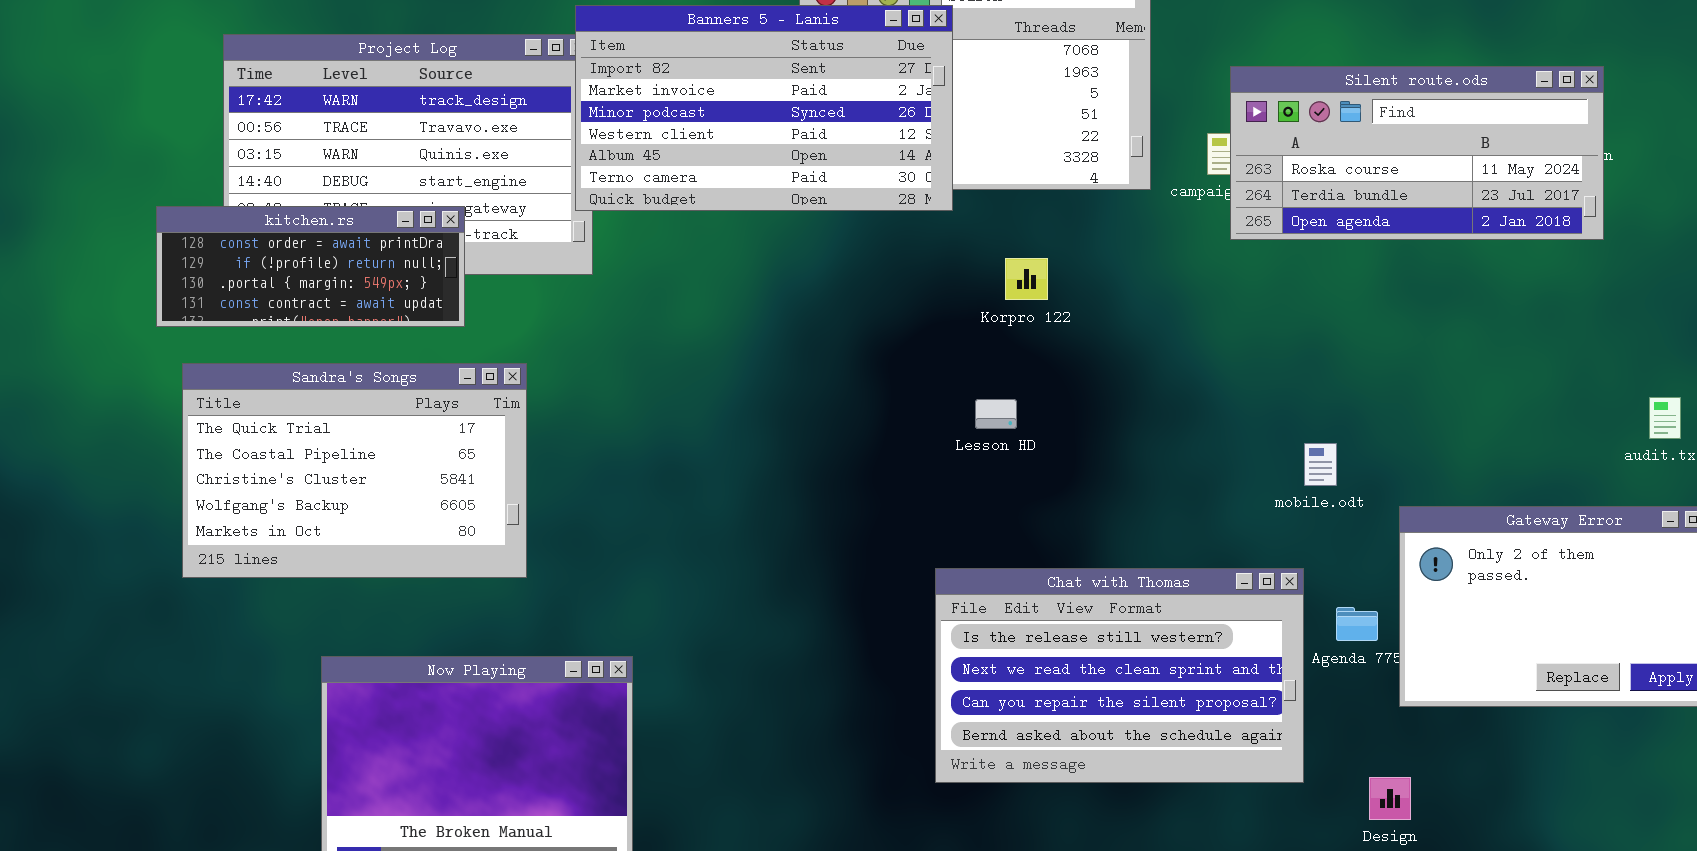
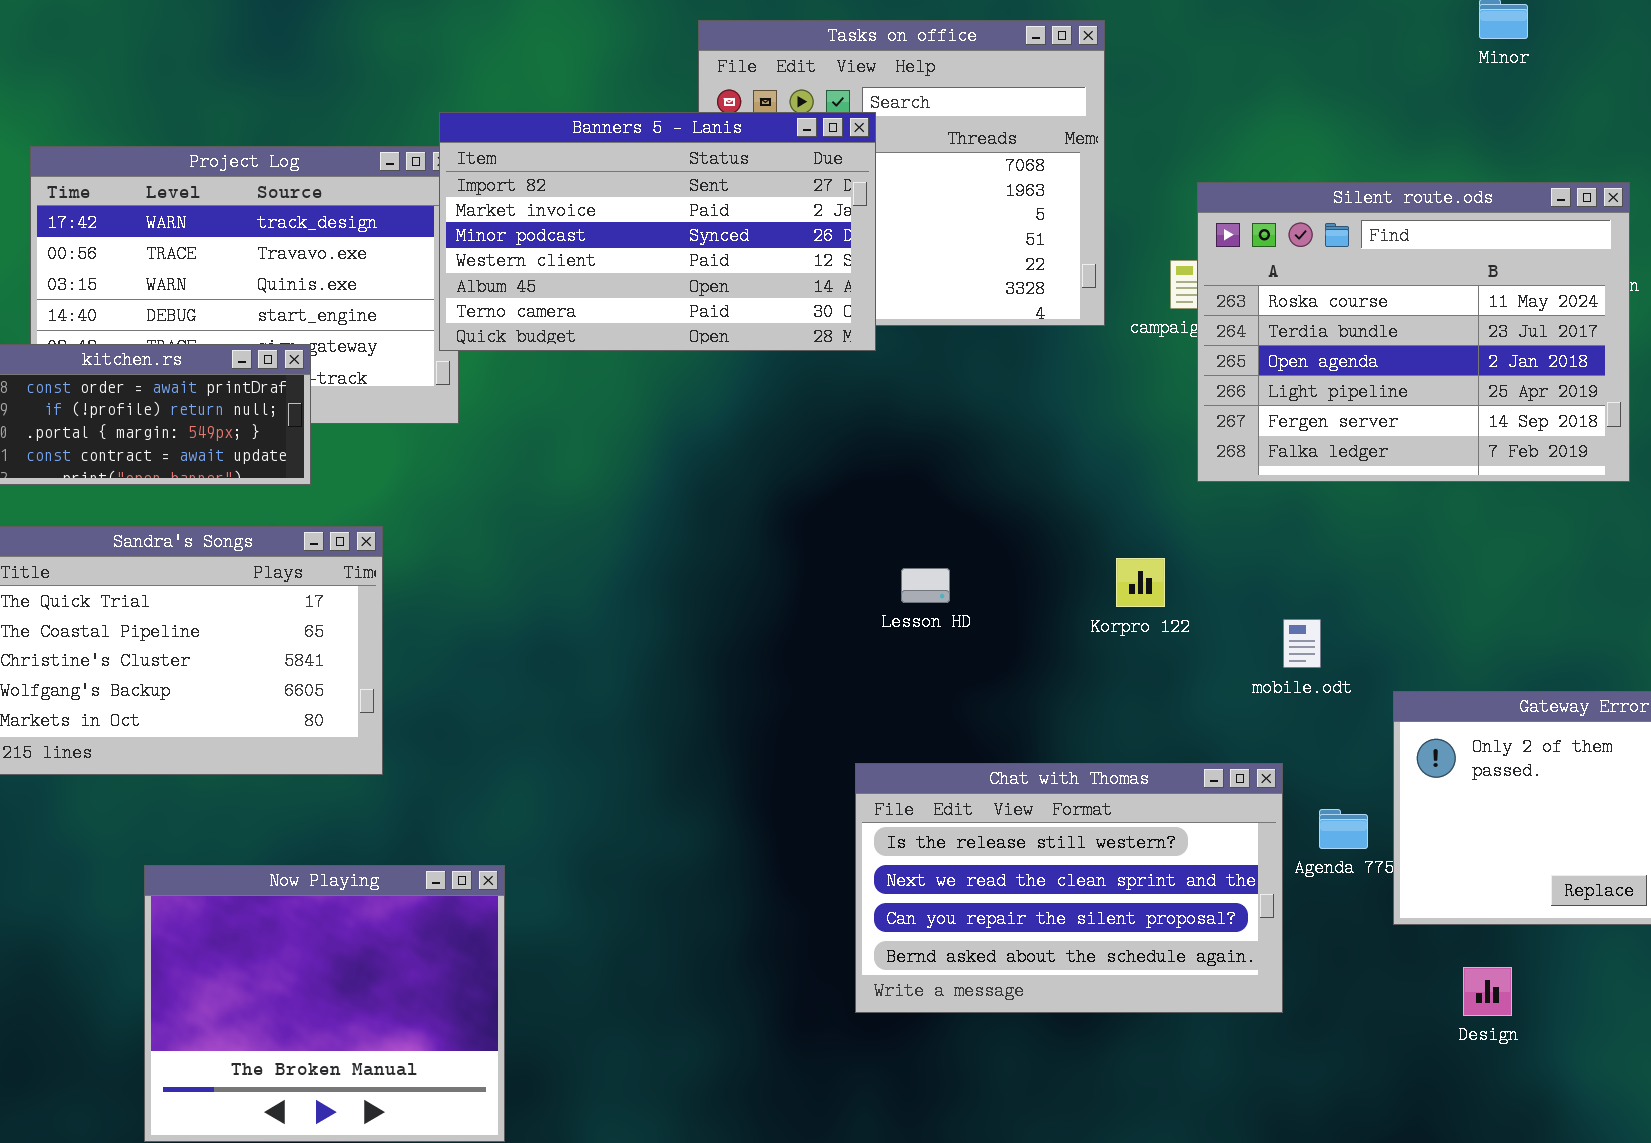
Silent route.ods: [1230,66,1604,240] -> [1197,182,1630,482], resized
Korpro 122: [1005,258,1048,300] -> [1116,558,1165,607], moved
Design: [1369,777,1411,820] -> [1463,967,1512,1016], moved

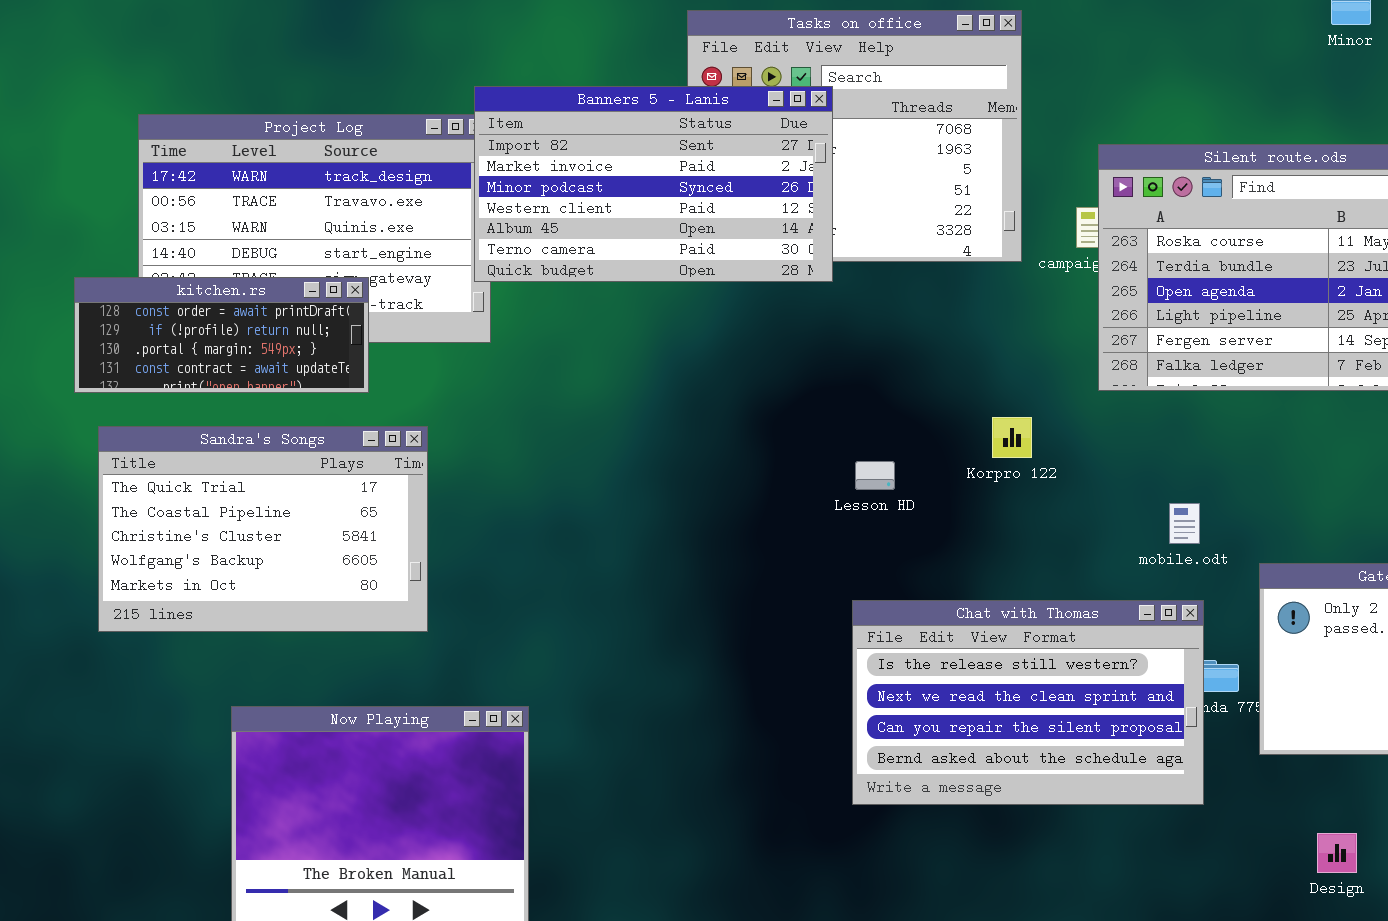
Korpro 122: [1116,558,1165,607] -> [992,417,1032,458], moved
Chat with Thomas: [855,763,1283,1013] -> [852,600,1204,805], moved
Design: [1463,967,1512,1016] -> [1317,833,1357,873], moved

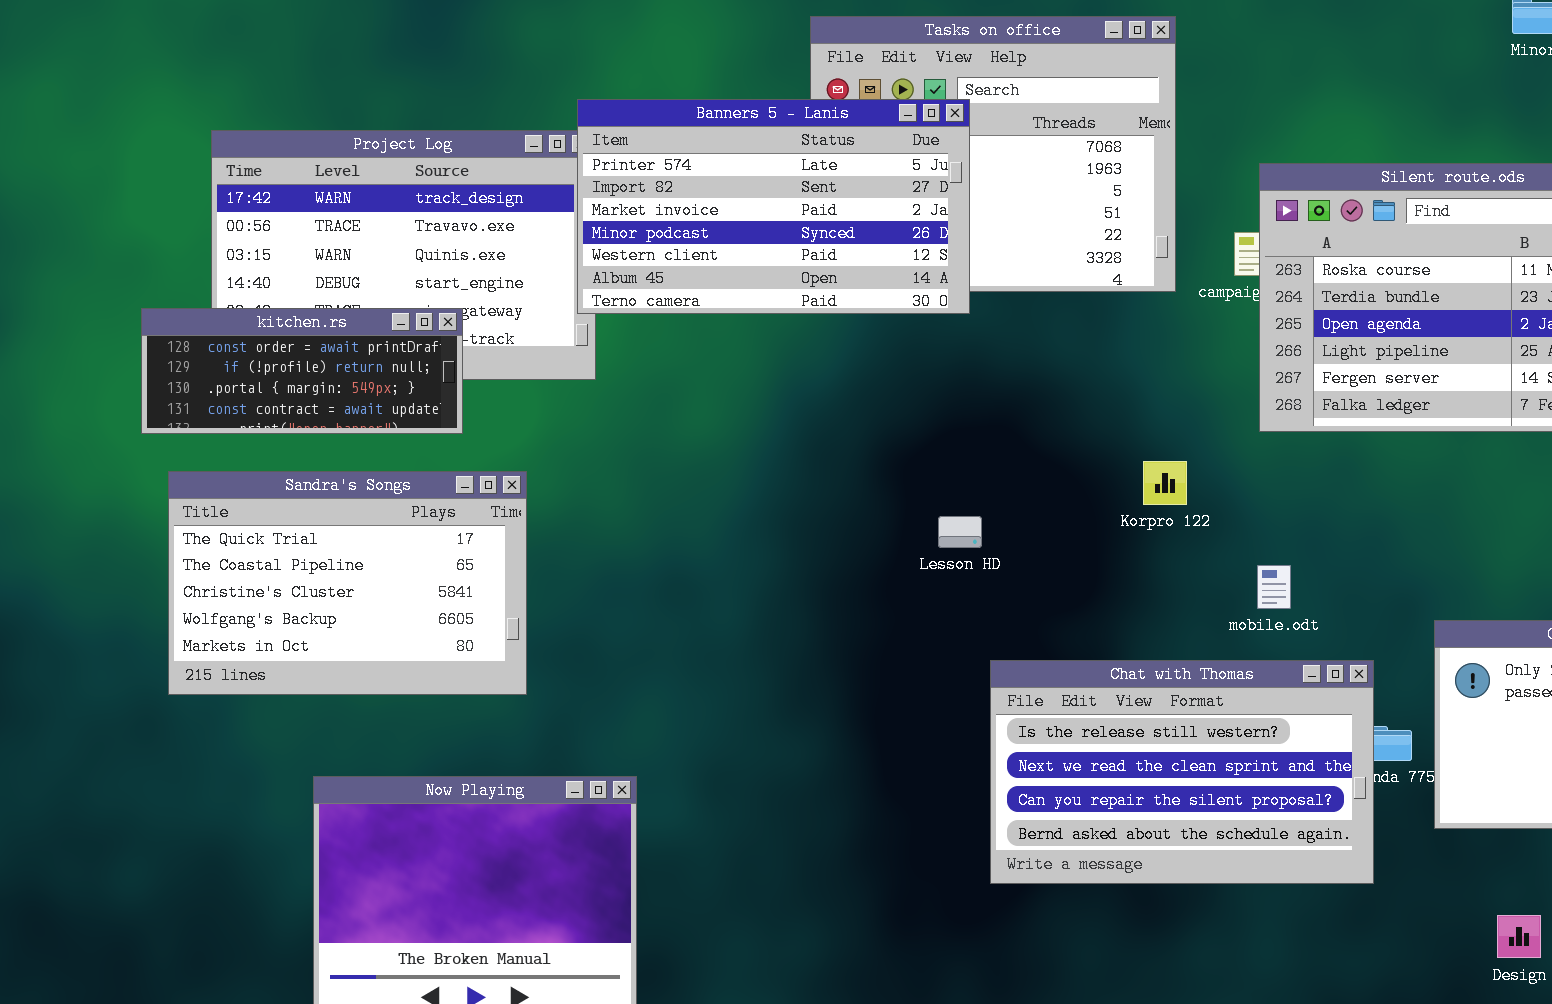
Banners 5 - Lanis: [474,86,833,282] -> [577,99,970,314], scrolled up 1 row
Lesson HD: [855,461,895,490] -> [938,516,982,548], moved
mobile.odt: [1169,503,1200,544] -> [1257,565,1291,609], moved

